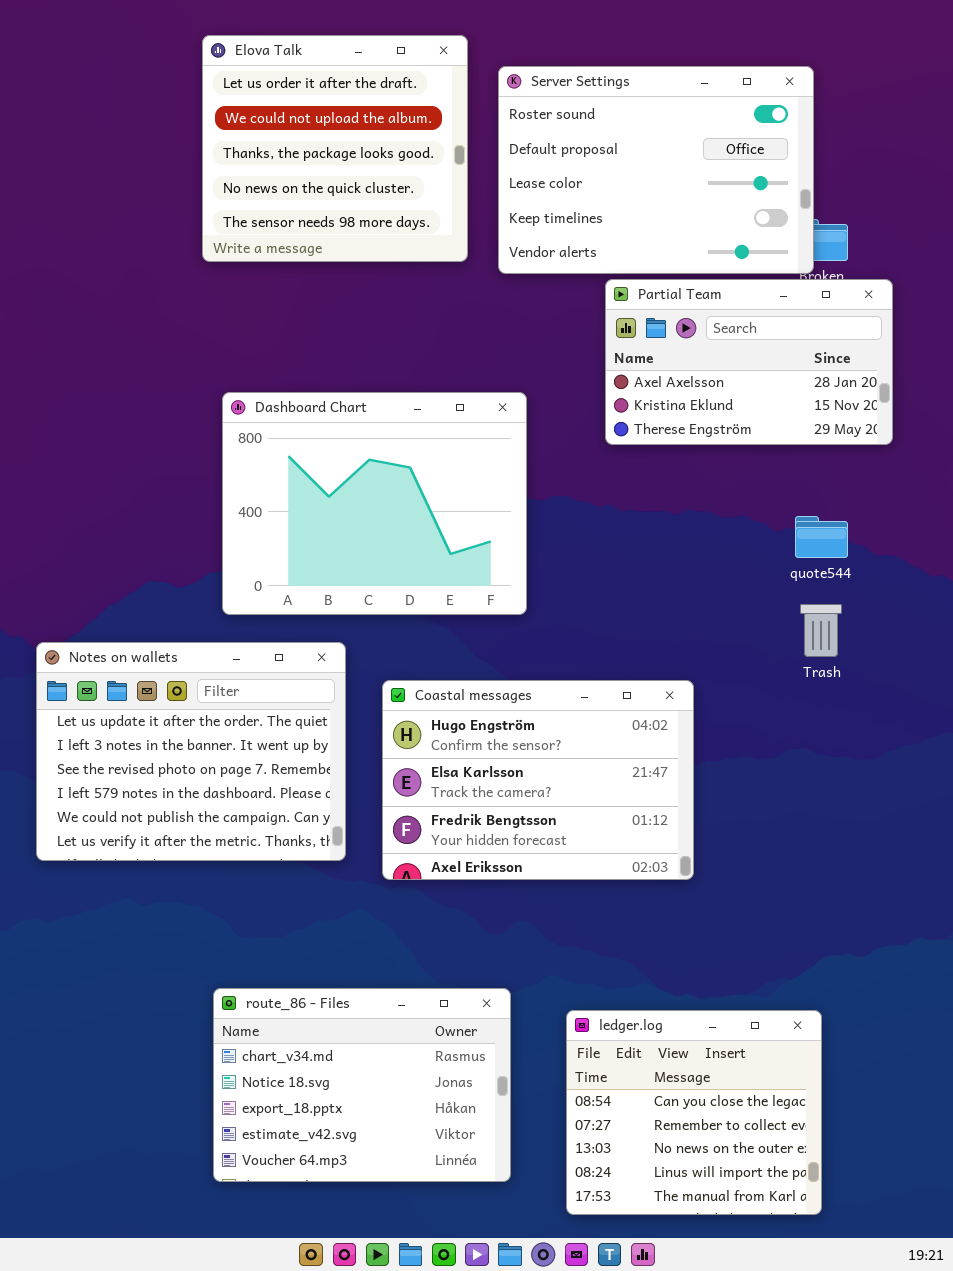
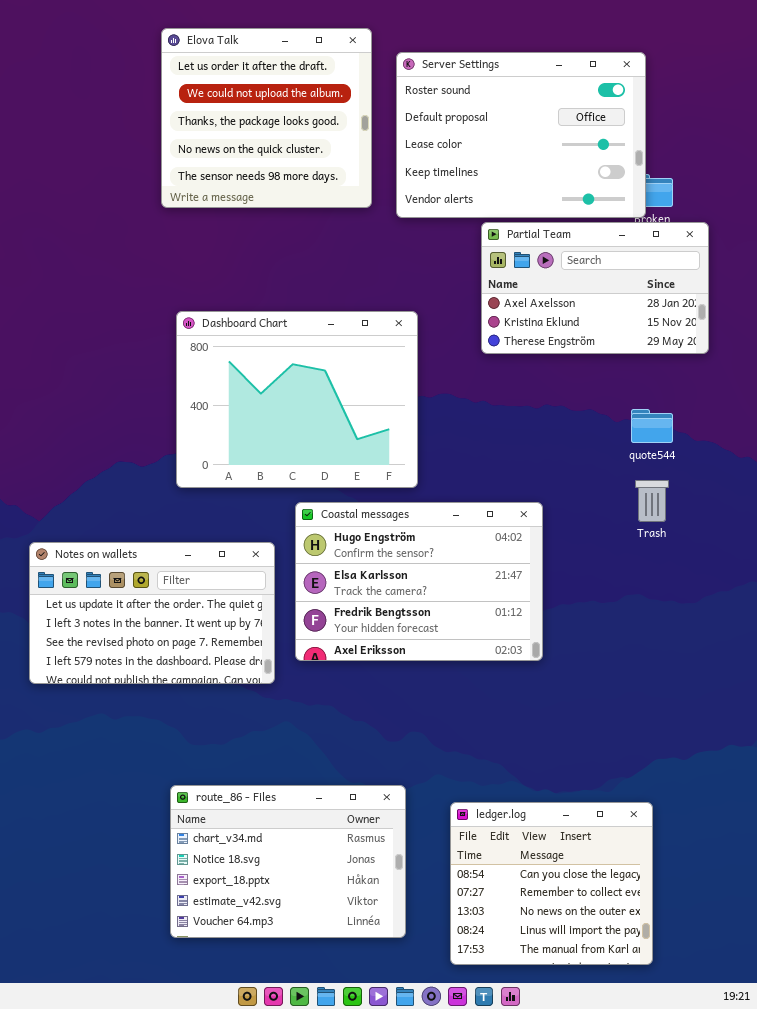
Notes on wallets: [36,642,346,861] -> [29,542,275,684], resized
Coastal messages: [382,680,694,880] -> [295,502,543,661], moved

